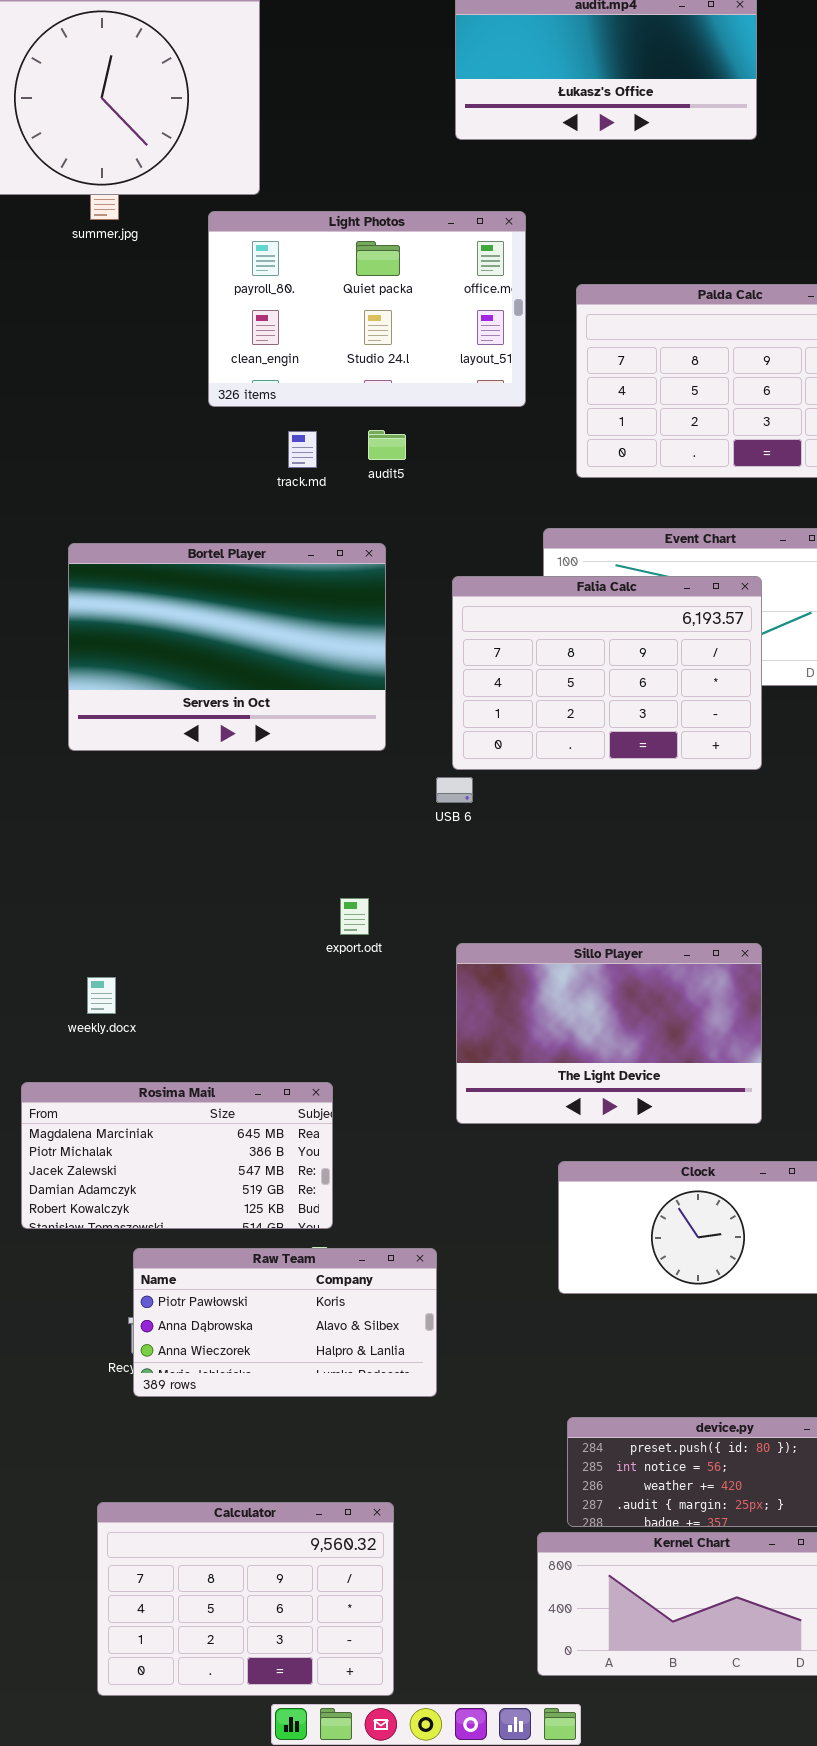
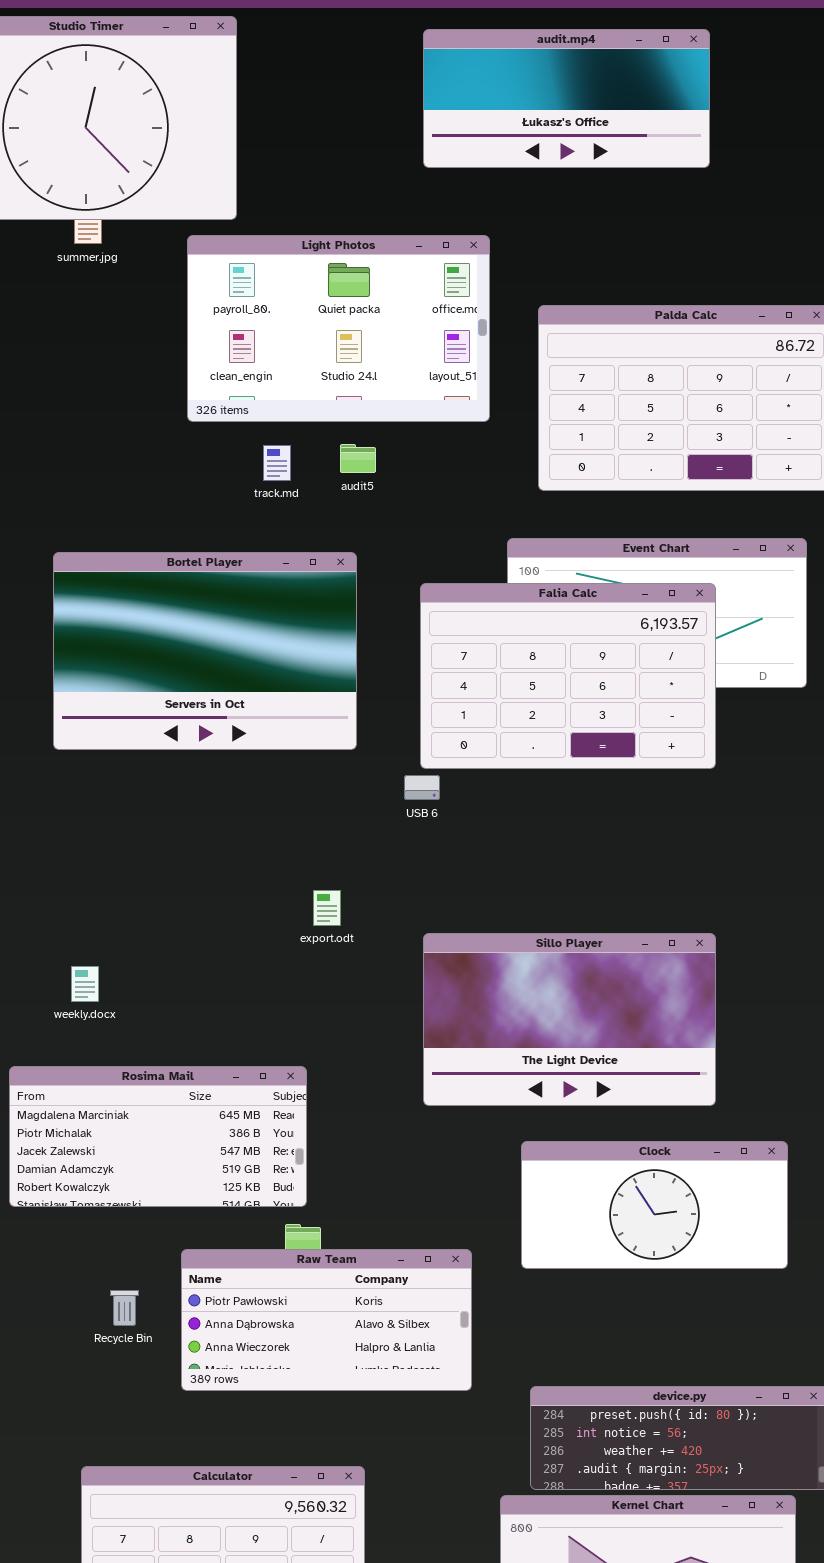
Raw Team: [133,1248,437,1397] -> [181,1249,472,1391], moved

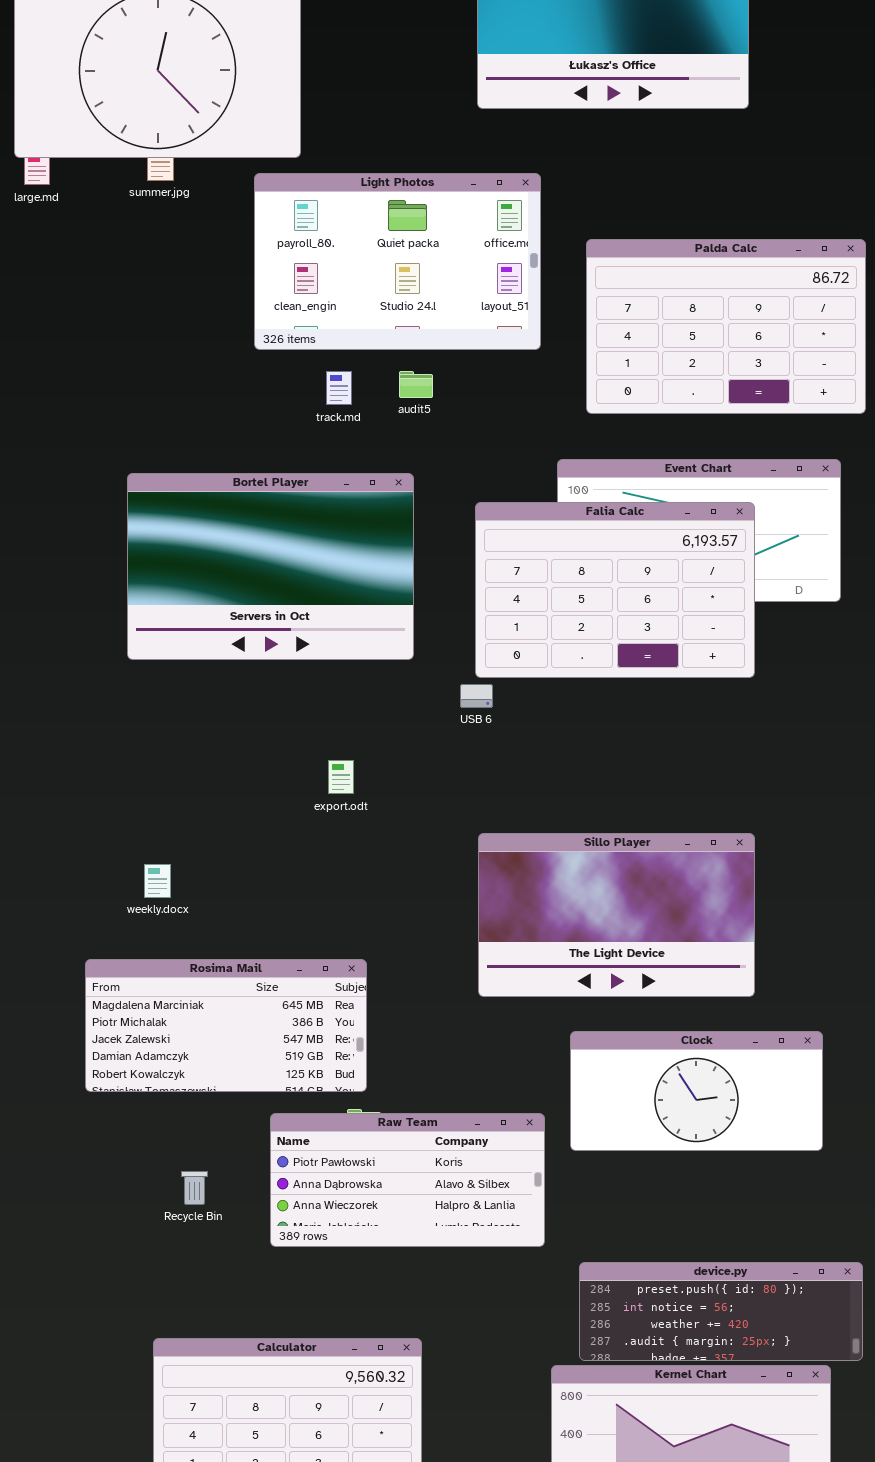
export.odt: [313,890,341,926] -> [328,760,354,794], moved
Raw Team: [181,1249,472,1391] -> [270,1113,545,1247], moved

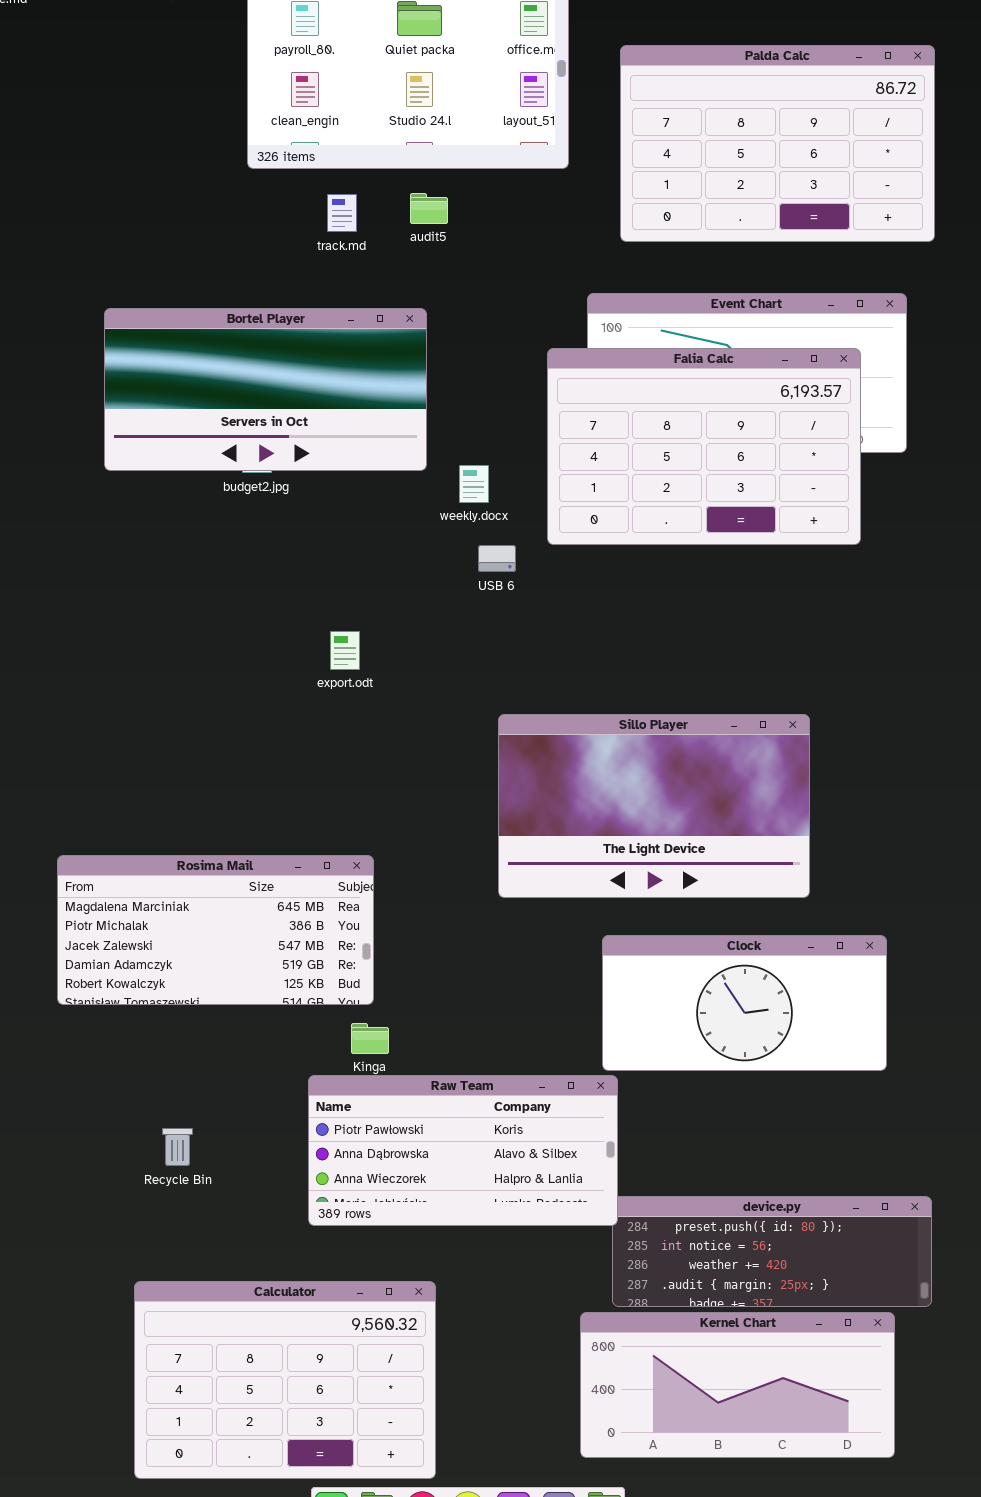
Bortel Player: [127,473,414,660] -> [104,308,427,471], resized
Falia Calc: [475,502,755,678] -> [547,348,861,545], moved
weekly.docx: [144,864,171,898] -> [459,465,489,503], moved
Raw Team: [270,1113,545,1247] -> [308,1075,618,1226], moved
Recycle Bin: [181,1171,208,1205] -> [162,1128,193,1166], moved

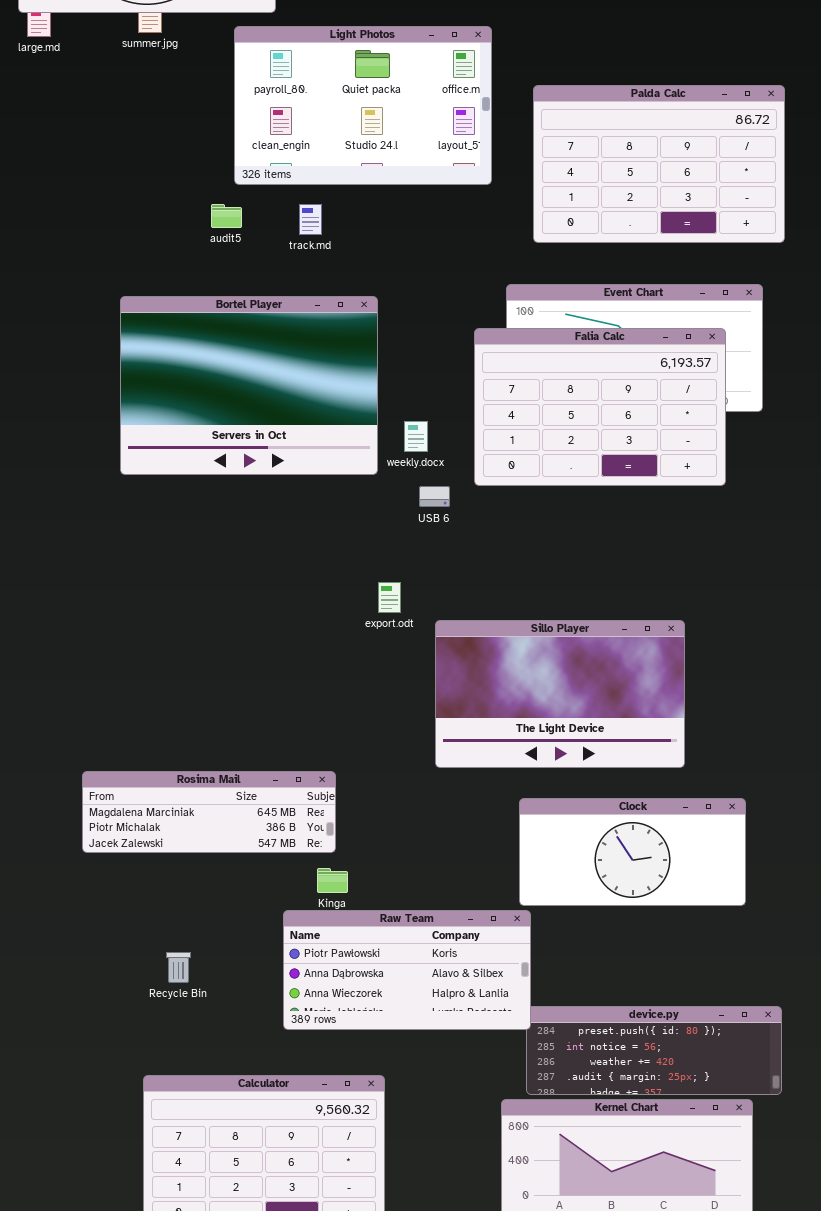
audit5: [410,193,448,224] -> [211,204,242,228], moved
Bortel Player: [104,308,427,471] -> [120,296,378,475], resized
export.odt: [330,631,360,670] -> [378,582,401,613], moved
Rosima Mail: [57,855,374,1005] -> [82,771,336,853], resized

